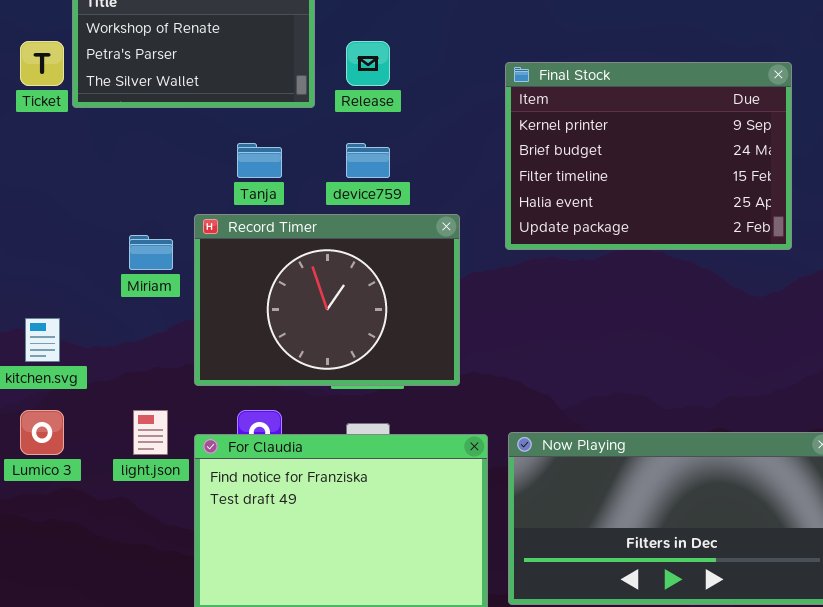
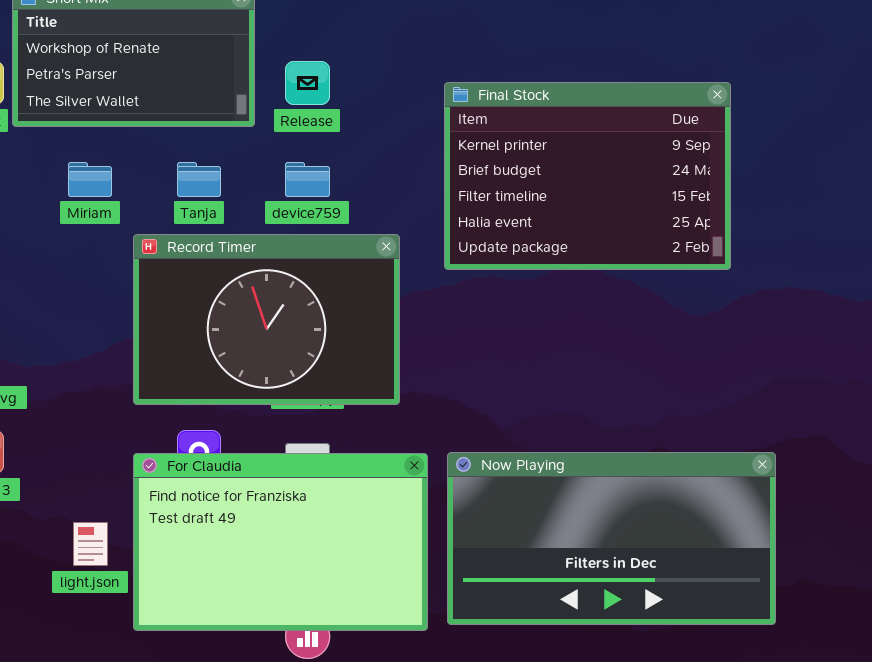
Miriam: [129,235,173,270] -> [68,162,112,197], moved
light.json: [133,410,168,455] -> [73,522,108,566], moved

